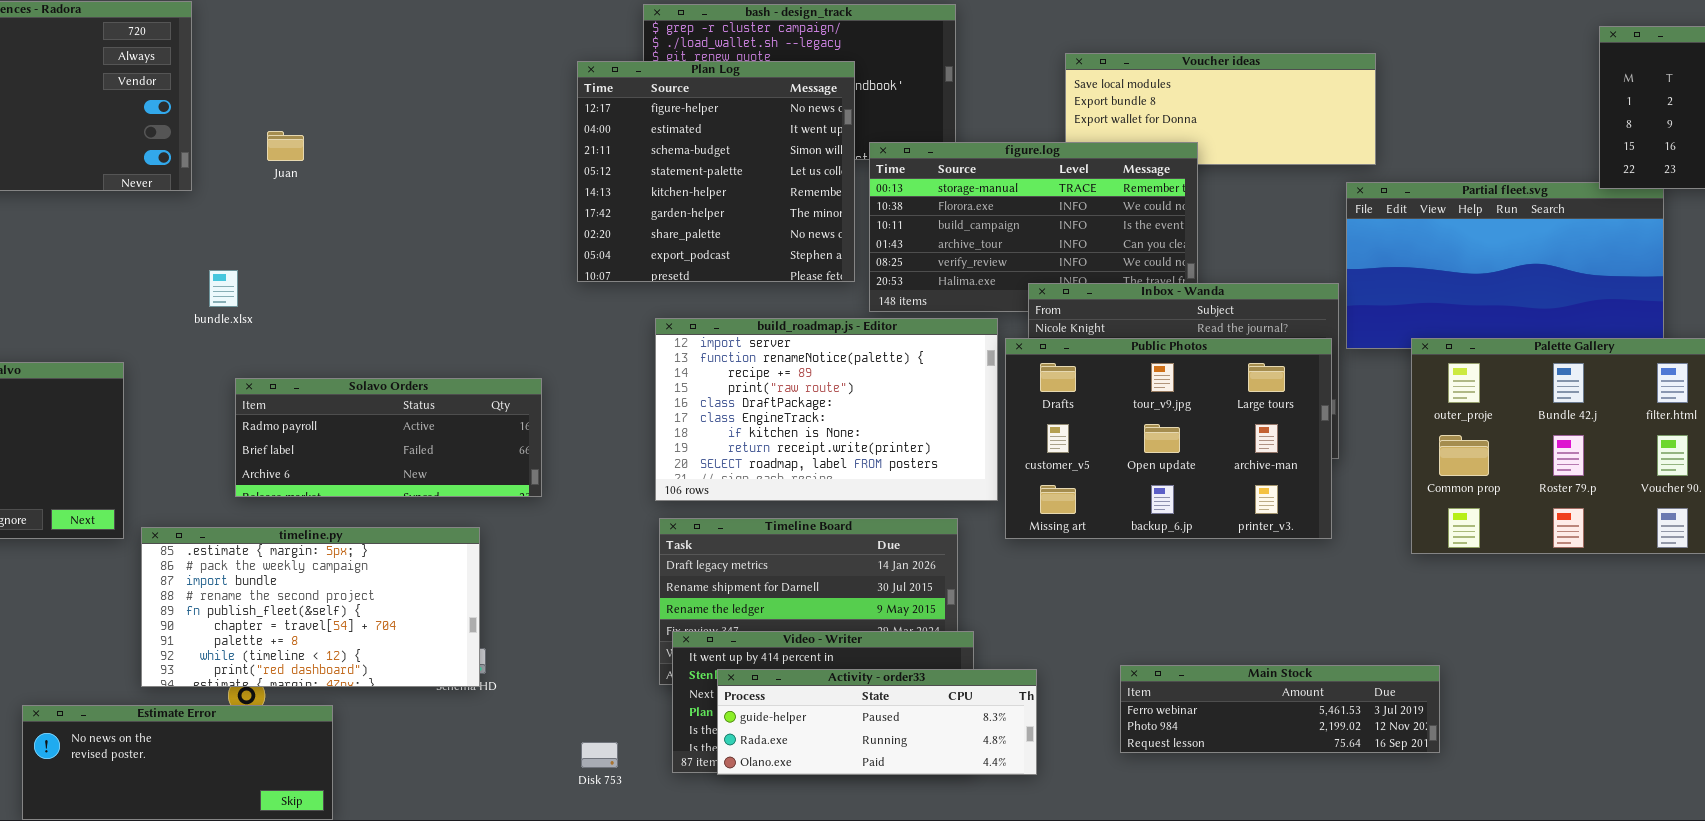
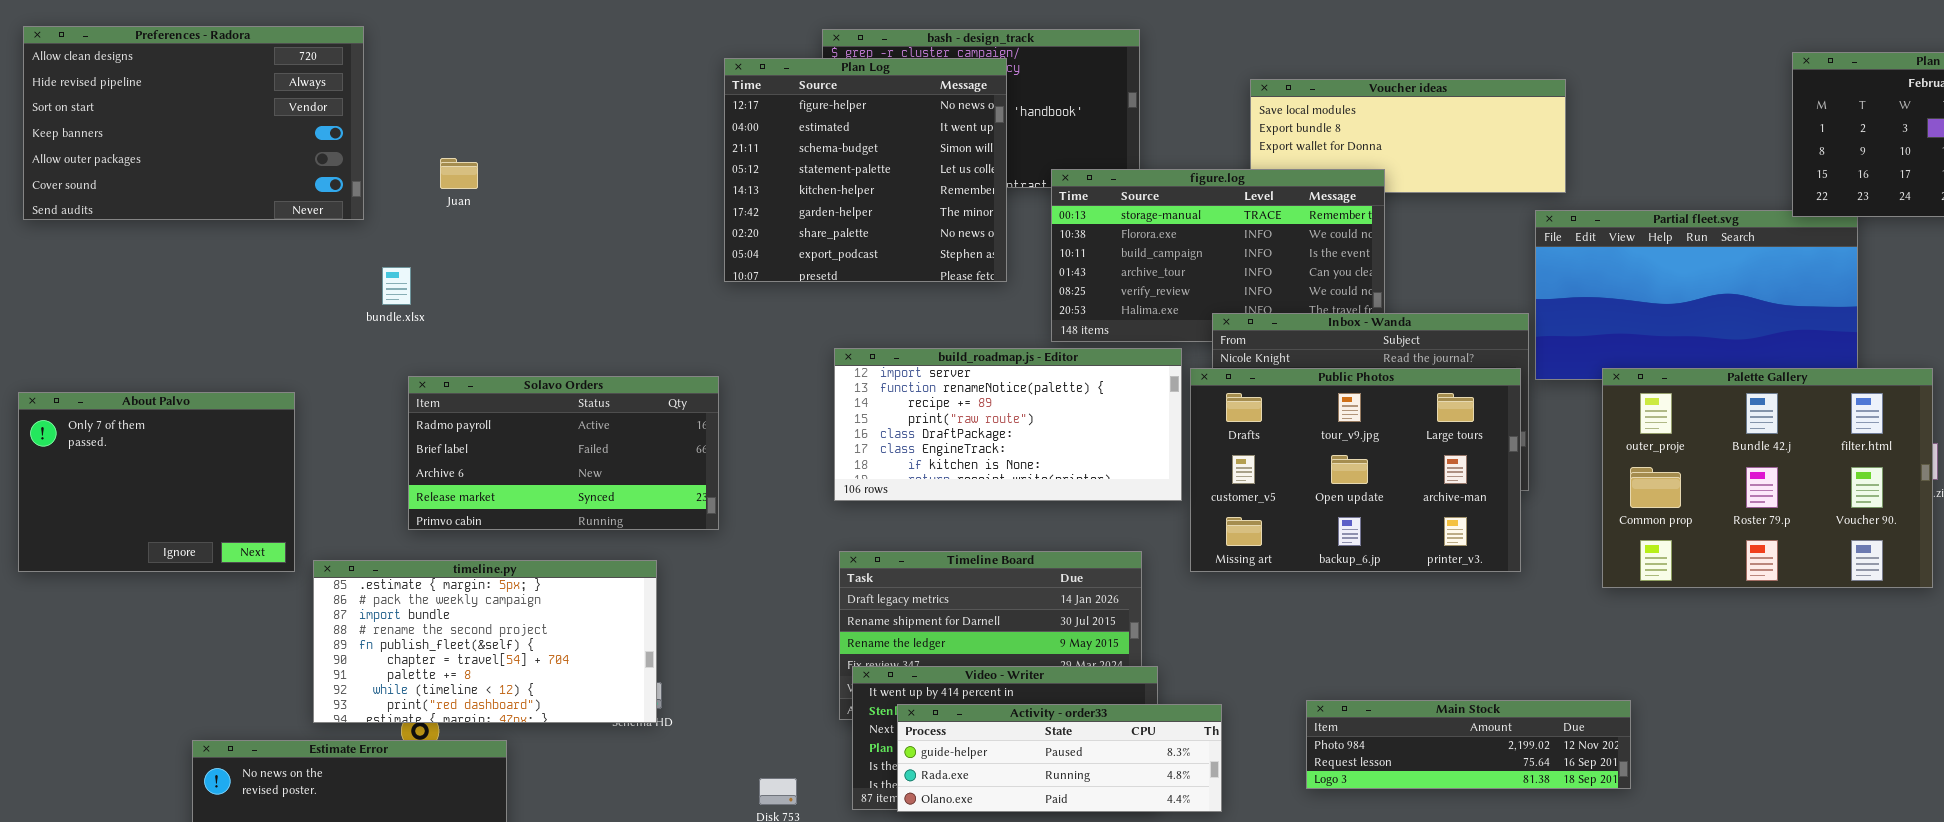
Plan Log: [577,61,855,282] -> [724,58,1007,282], moved
bundle.xlsx: [209,270,238,307] -> [382,267,411,305], moved
build_roadmap.js - Editor: [655,318,998,501] -> [834,348,1182,501], resized
Solavo Orders: [235,378,542,497] -> [408,376,719,530], resized
Main Stock: [1120,665,1440,753] -> [1306,700,1631,789], scrolled down 1 row

